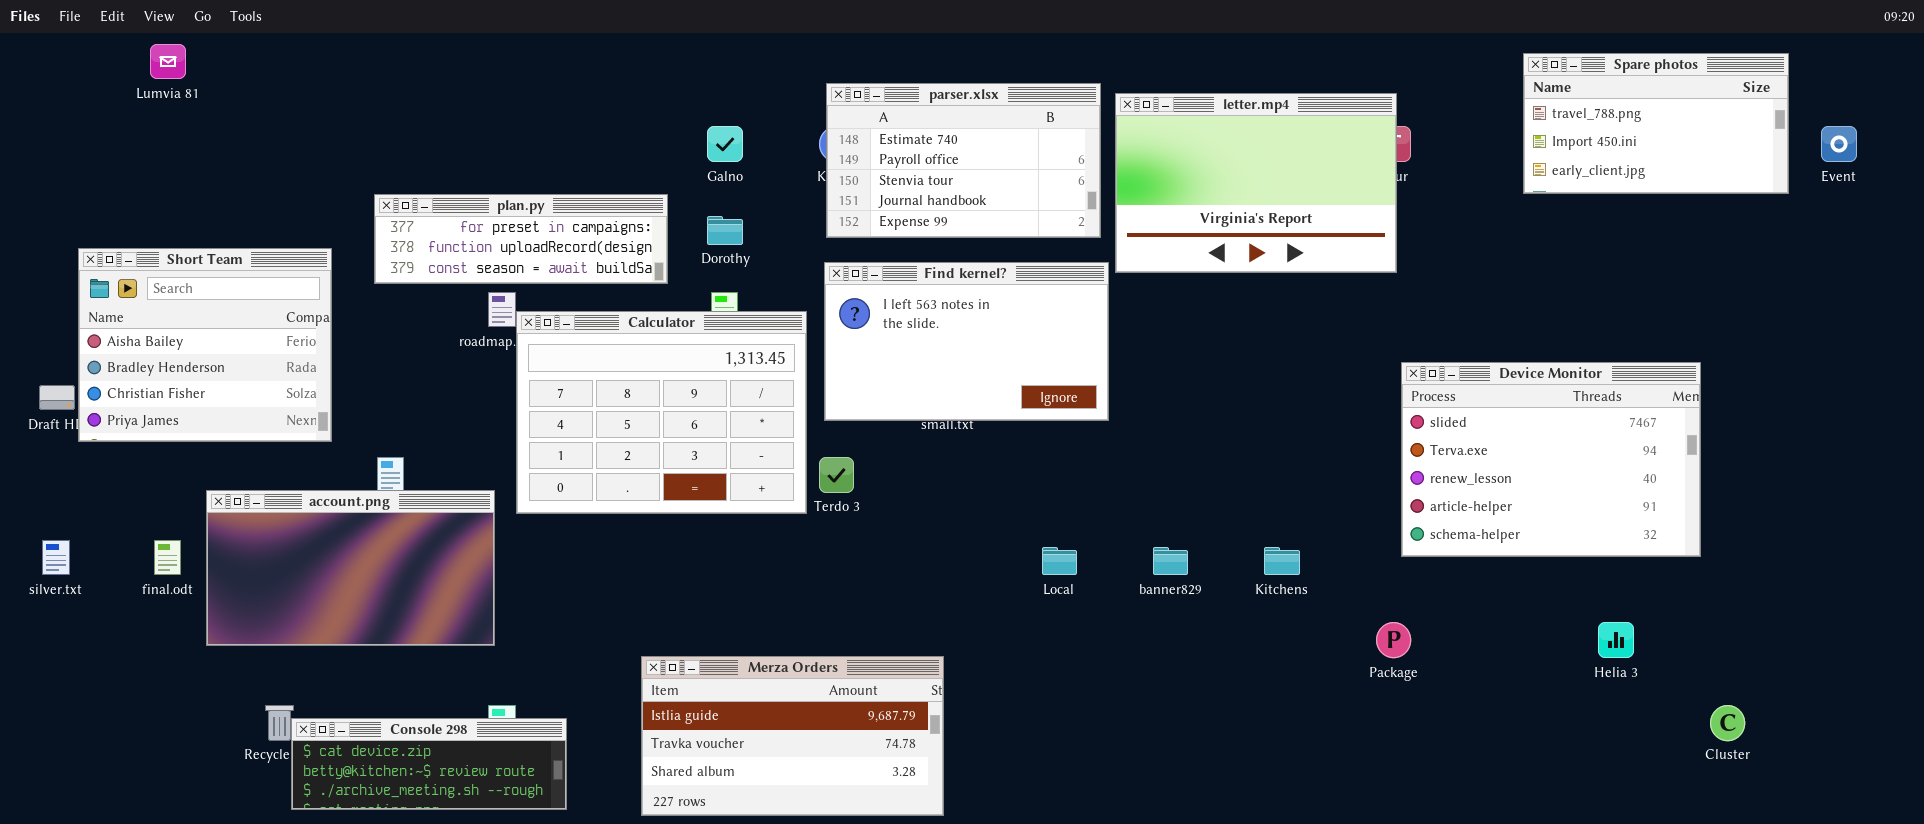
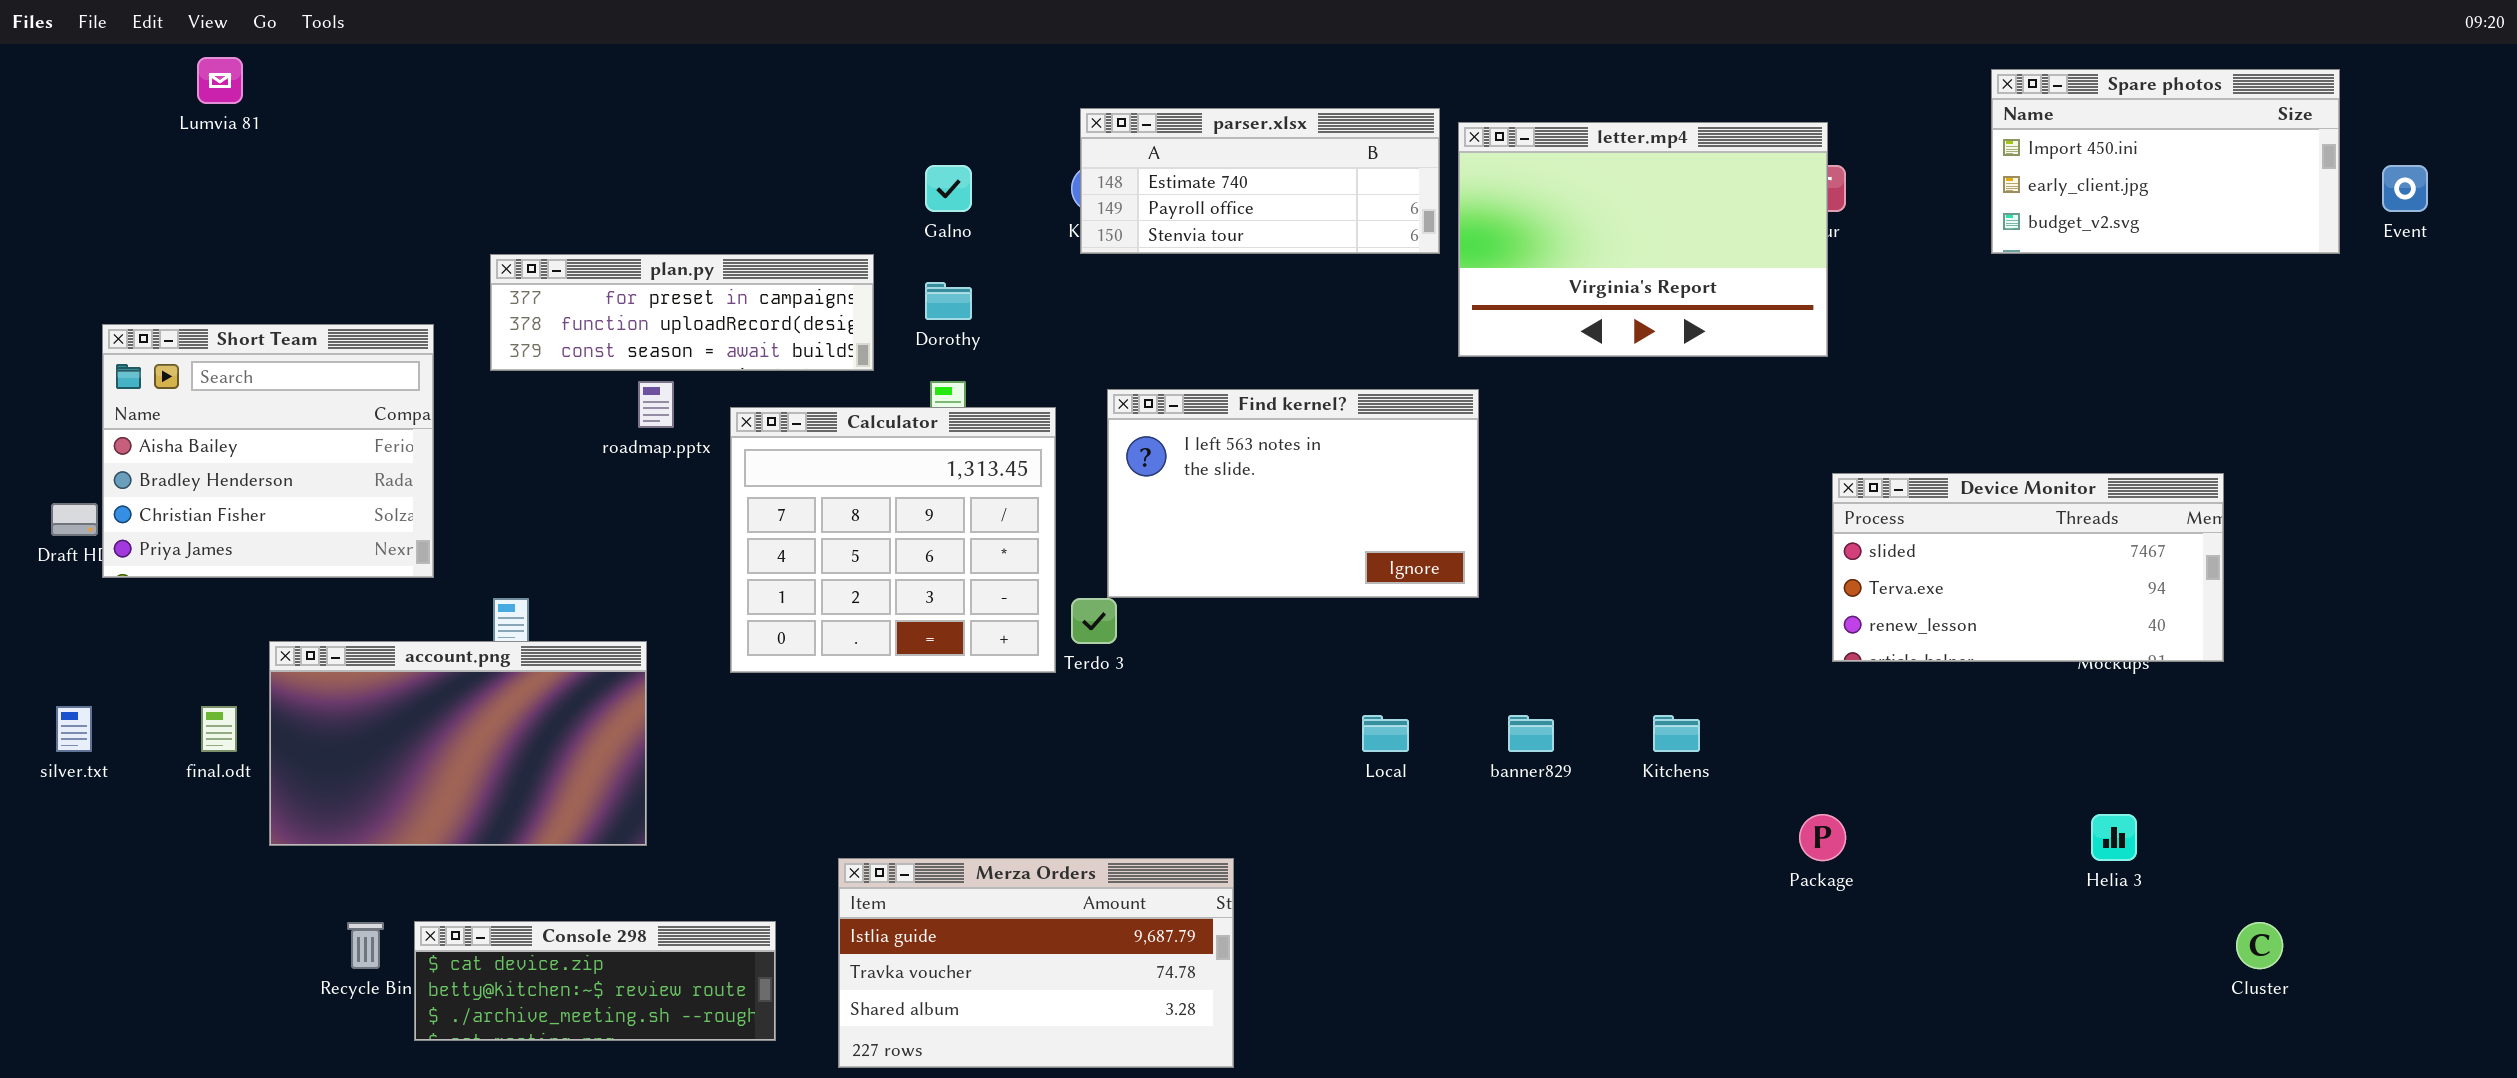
Spare photos: [1523,53,1789,194] -> [1991,69,2340,254], scrolled down 1 row
parser.xlsx: [826,83,1101,238] -> [1080,108,1440,254], resized
Find kernel?: [824,262,1109,421] -> [1107,389,1479,598], moved
Calculator: [516,311,807,514] -> [730,407,1056,673], resized
Device Monitor: [1401,362,1701,557] -> [1832,473,2224,662], resized
Console 298: [291,718,567,810] -> [414,921,776,1041], moved

